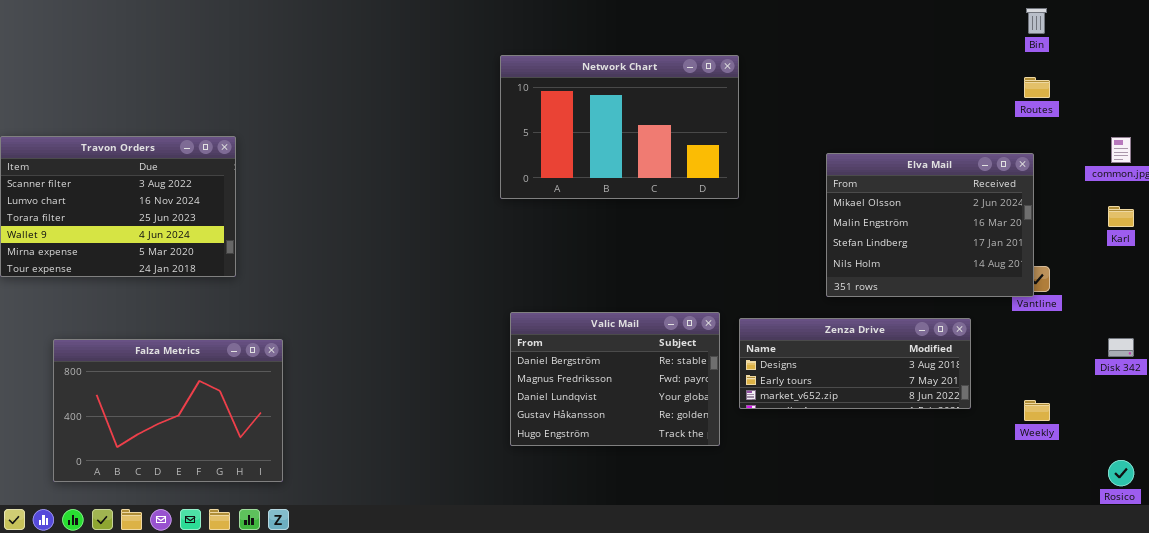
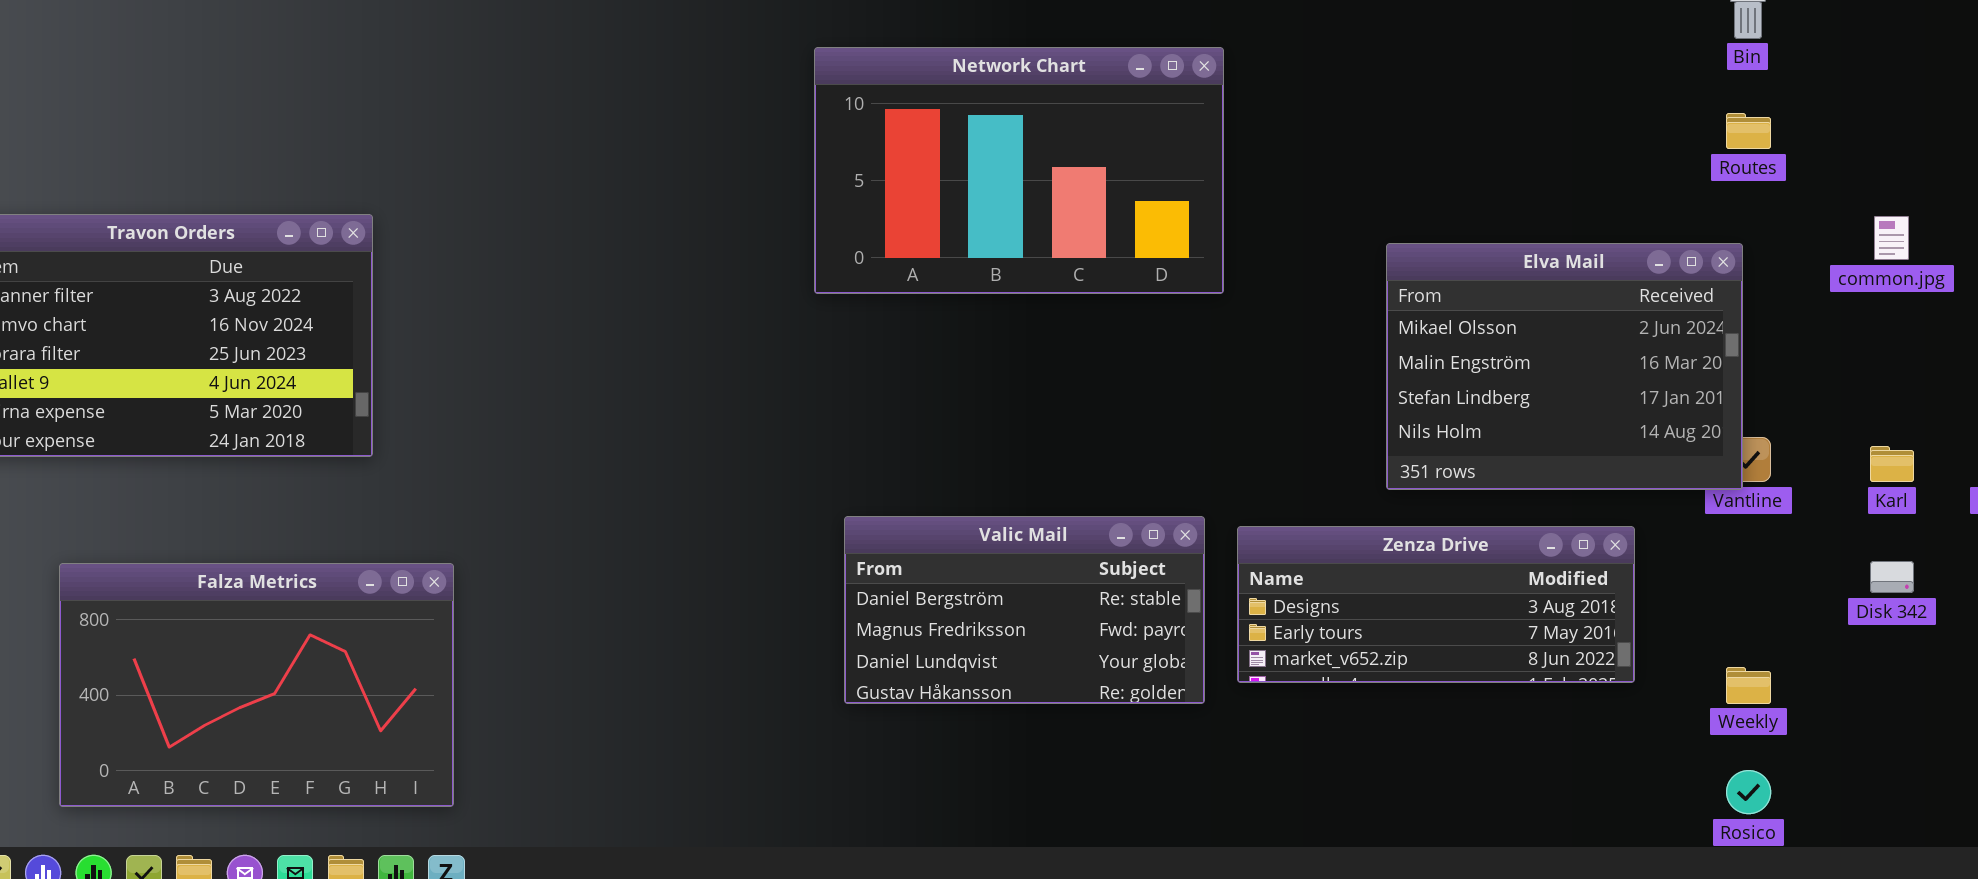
Network Chart: [500,55,739,199] -> [814,47,1224,294], moved
Karl: [1108,206,1134,227] -> [1870,446,1914,482], moved
Valic Mail: [510,312,720,446] -> [844,516,1205,704], resized
Rosico: [1108,460,1134,486] -> [1726,770,1771,814], moved

